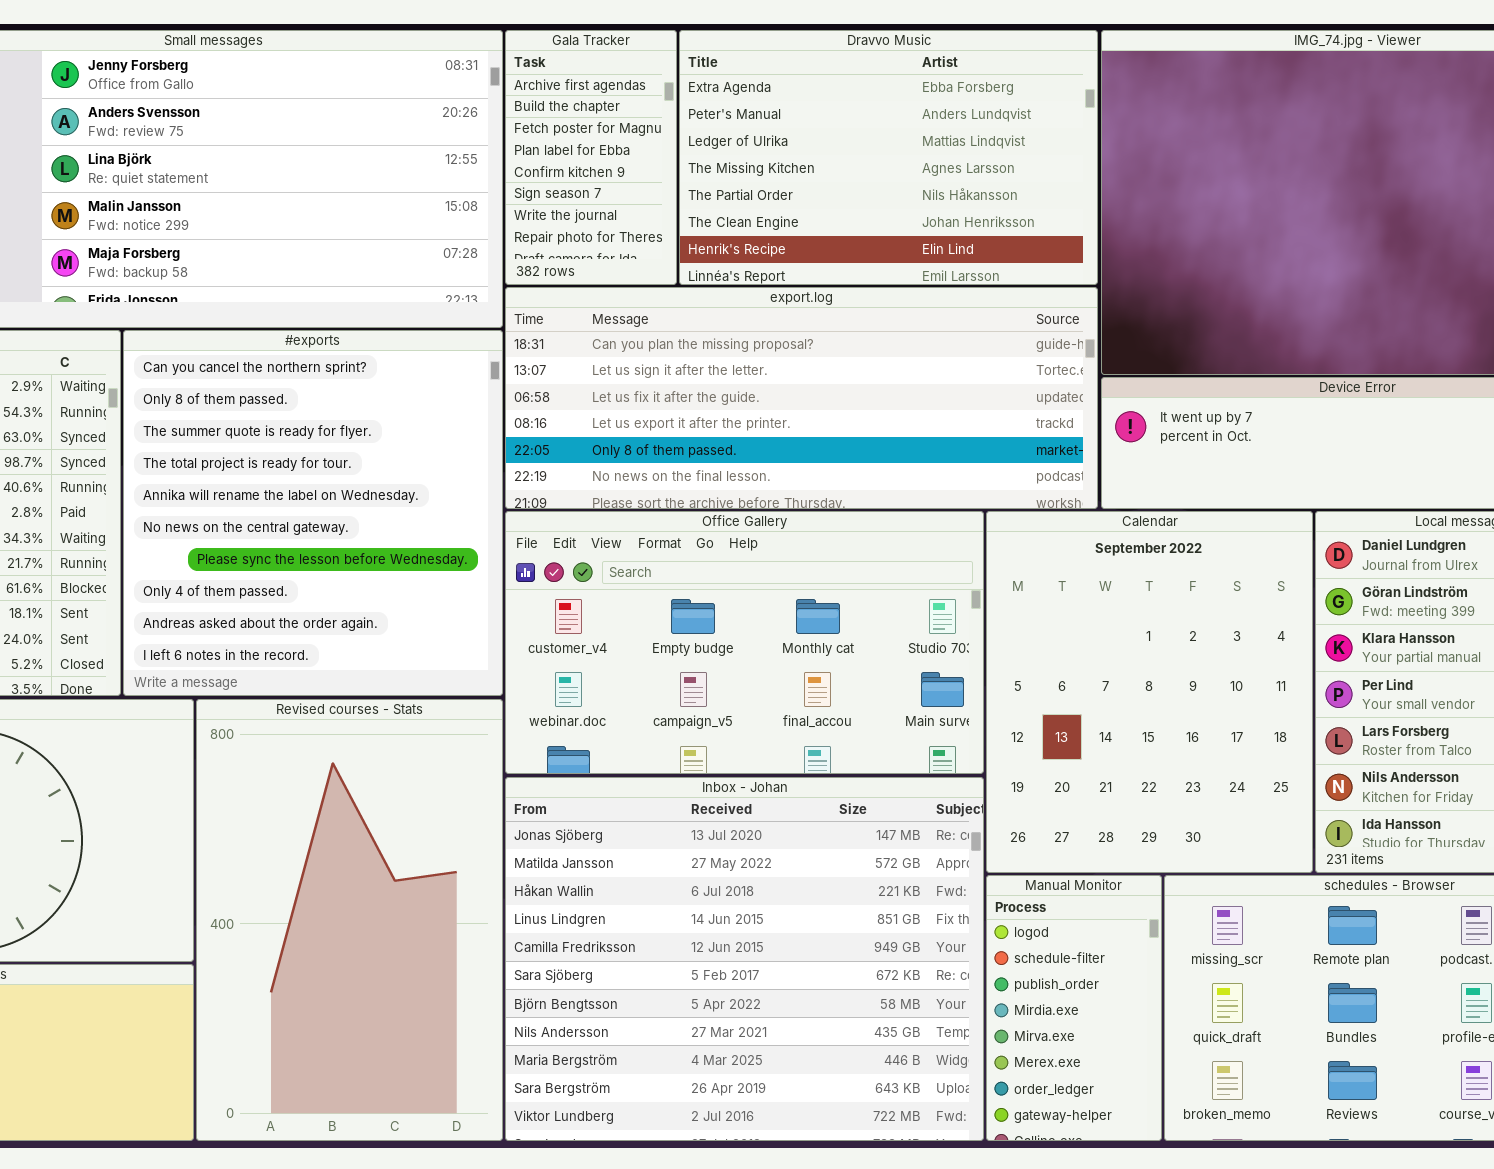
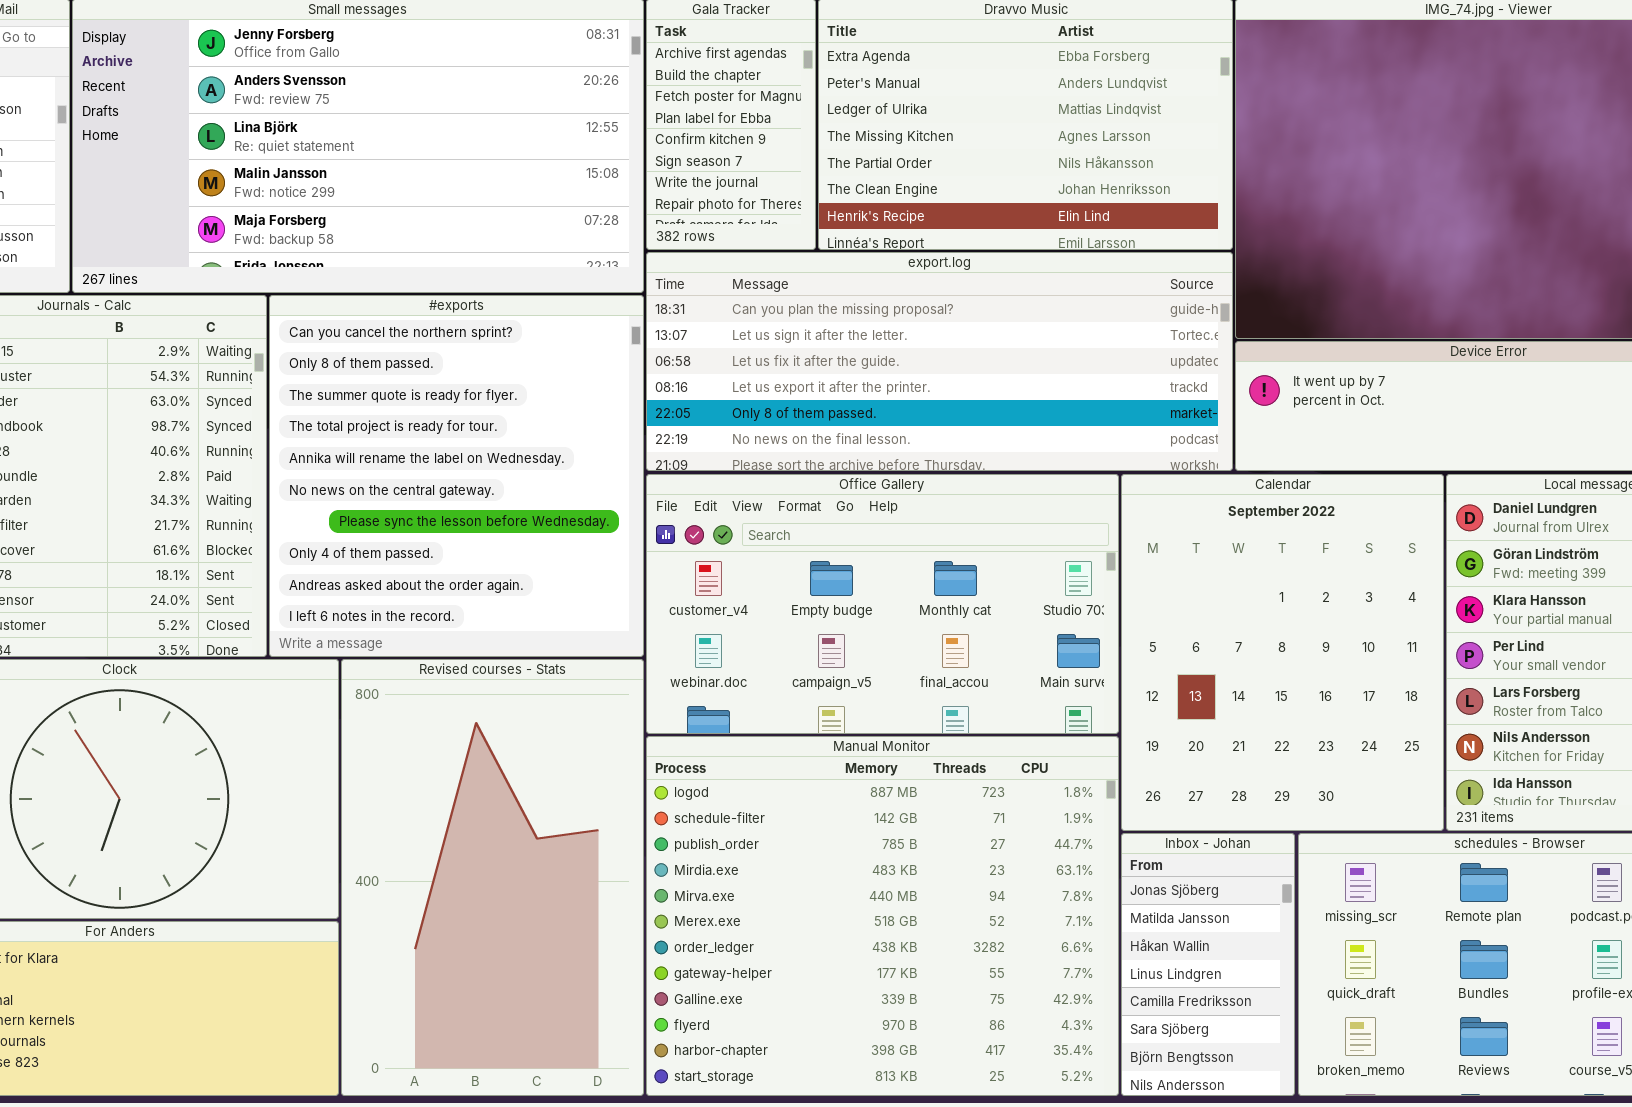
Inbox - Johan: [505,777,984,1141] -> [1121,833,1295,1096], moved, resized
Manual Monitor: [986,875,1162,1141] -> [646,736,1119,1096], moved, resized

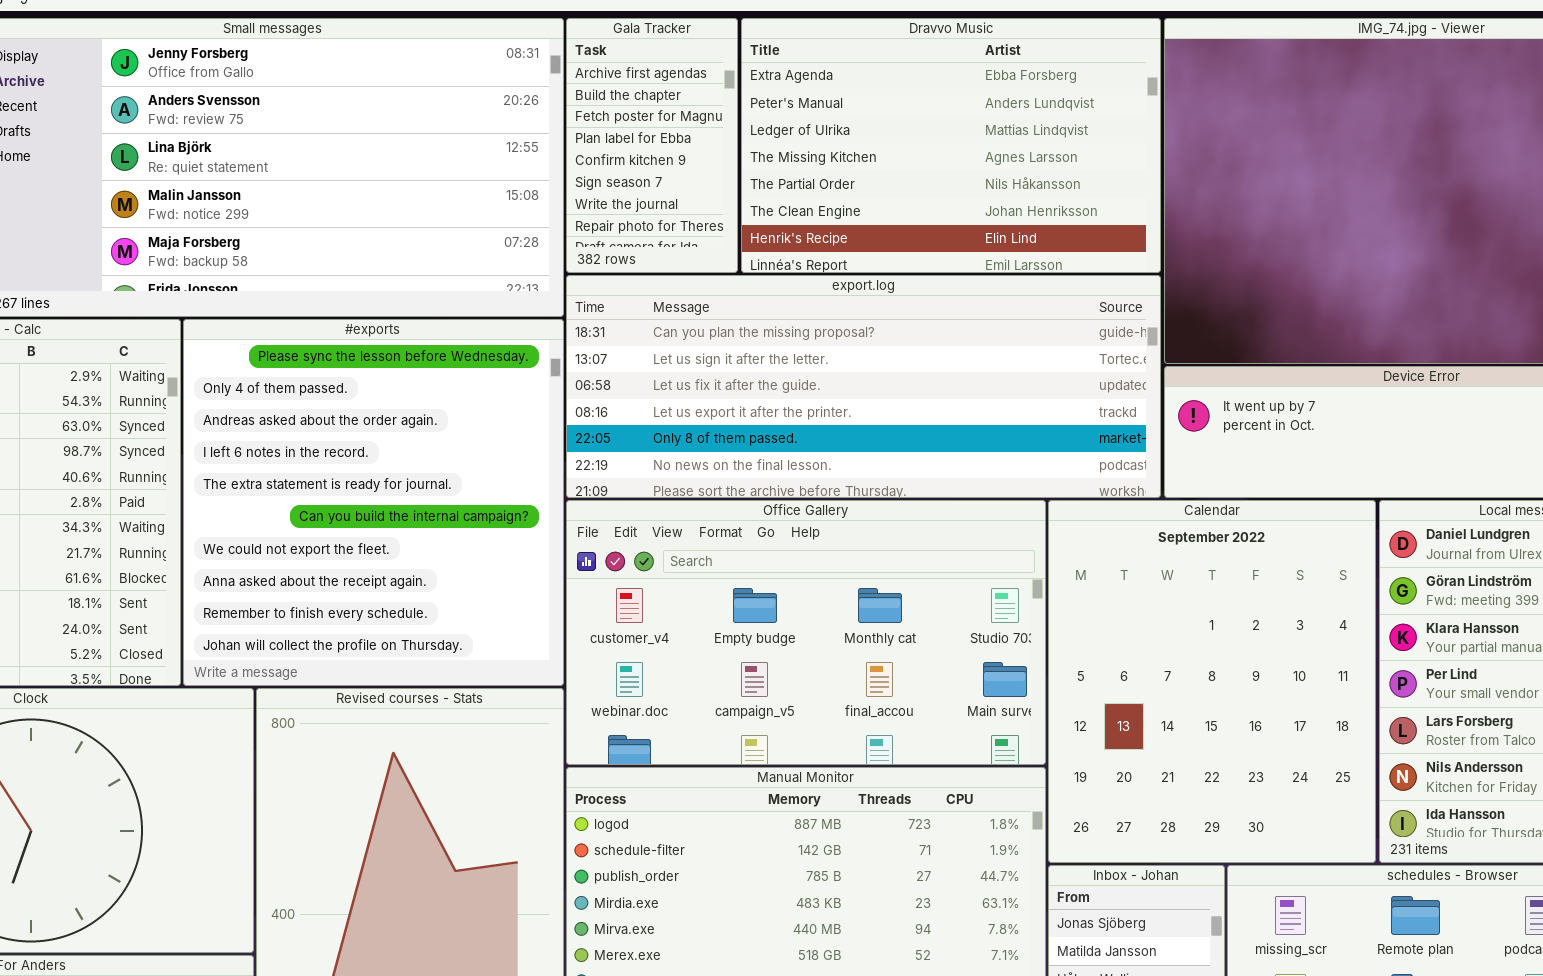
#exports: [269,295,644,657] -> [183,319,564,686], scrolled down 6 rows

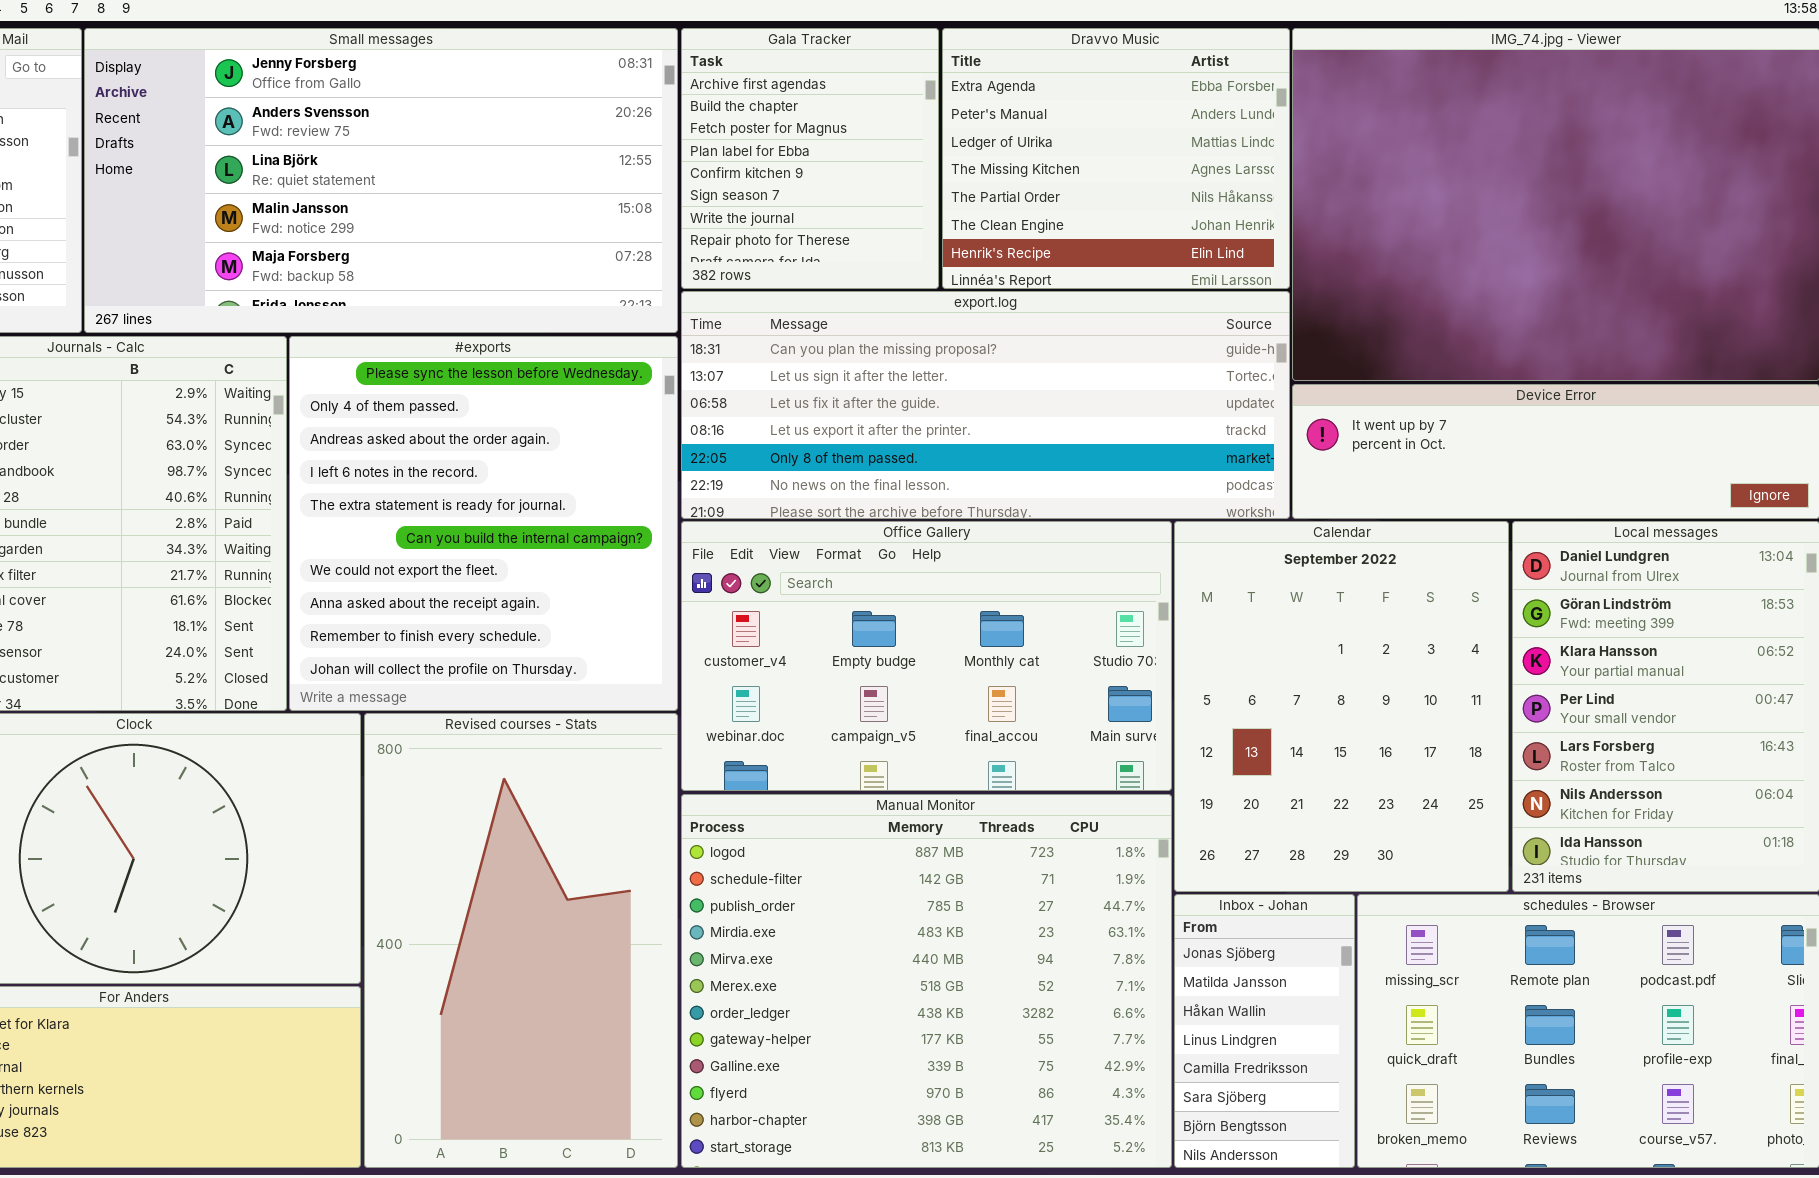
Gala Tracker: [566,18,738,273] -> [681,28,939,289], resized
Dravvo Music: [741,18,1161,273] -> [942,28,1290,289], resized

